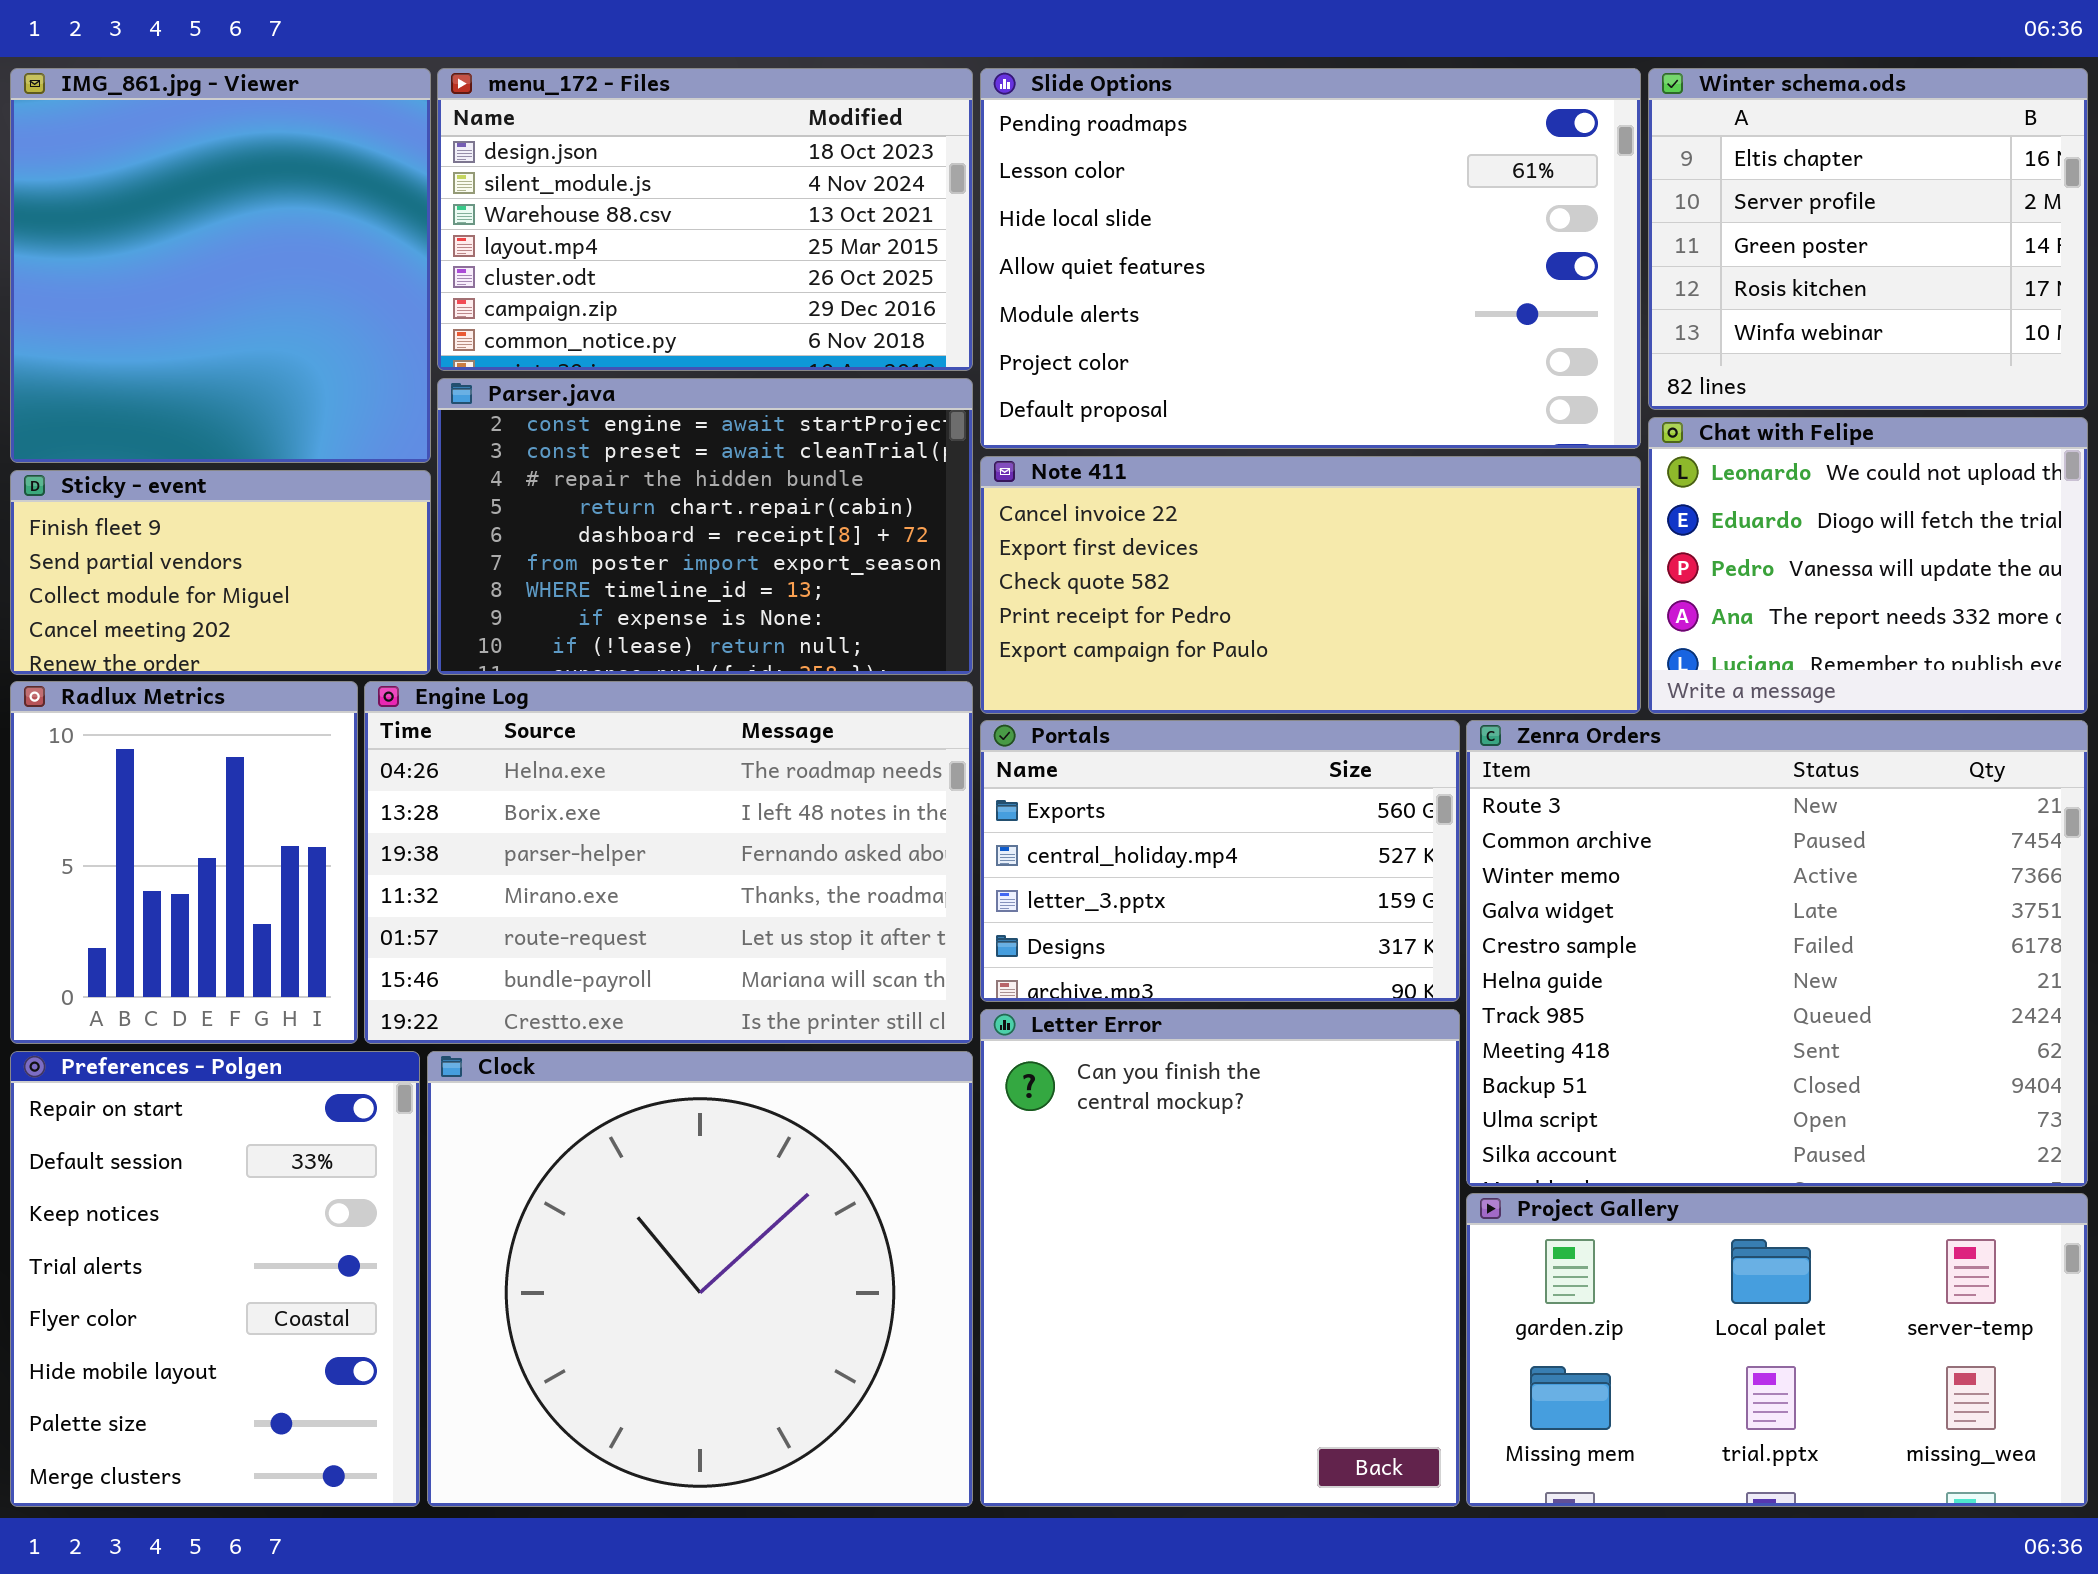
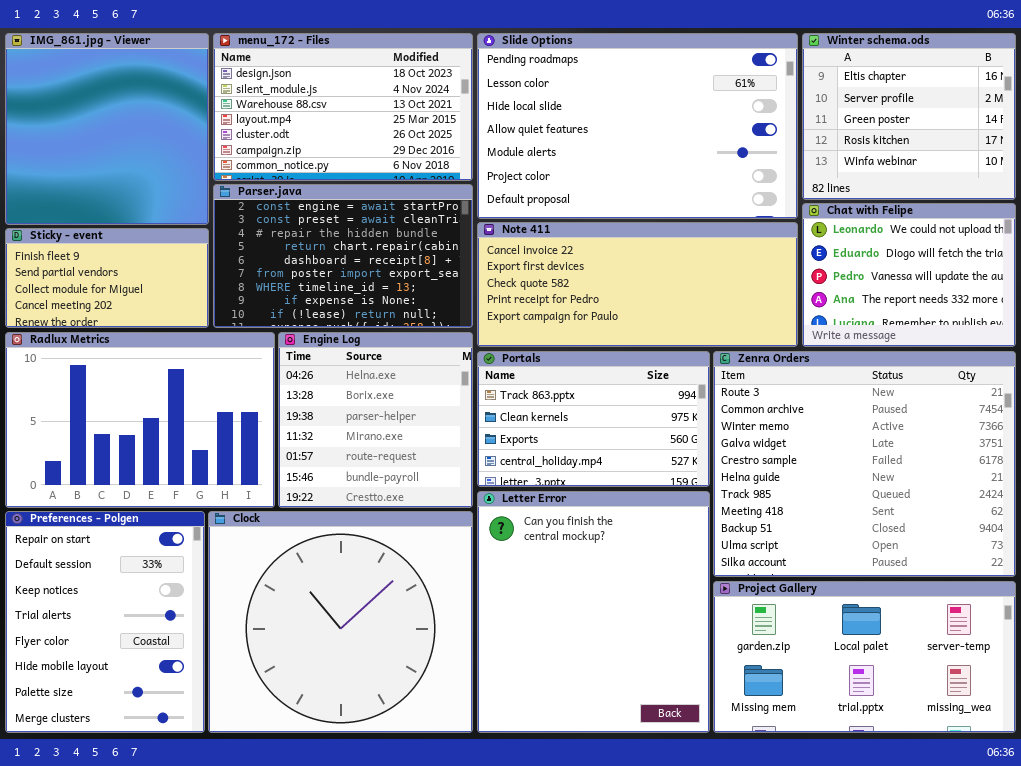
Radlux Metrics: [10,681,358,1044] -> [5,332,275,508], resized
Engine Log: [364,681,973,1044] -> [278,332,473,508], resized
Portals: [980,720,1460,1002] -> [477,351,710,487], scrolled up 2 rows

